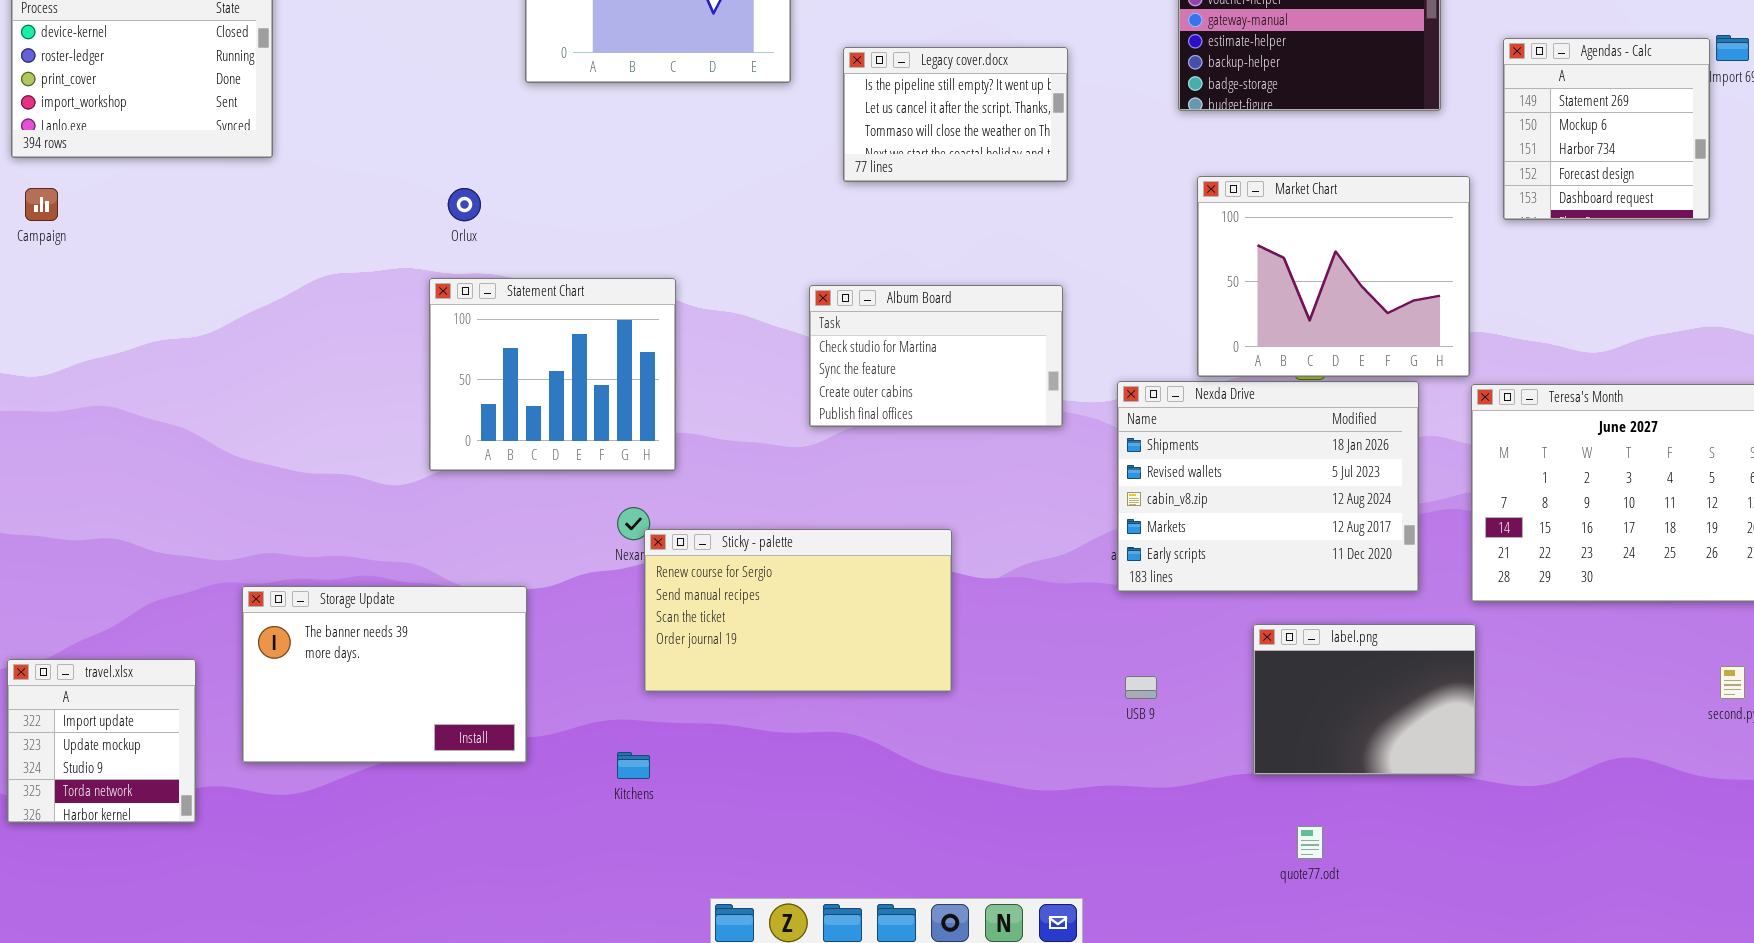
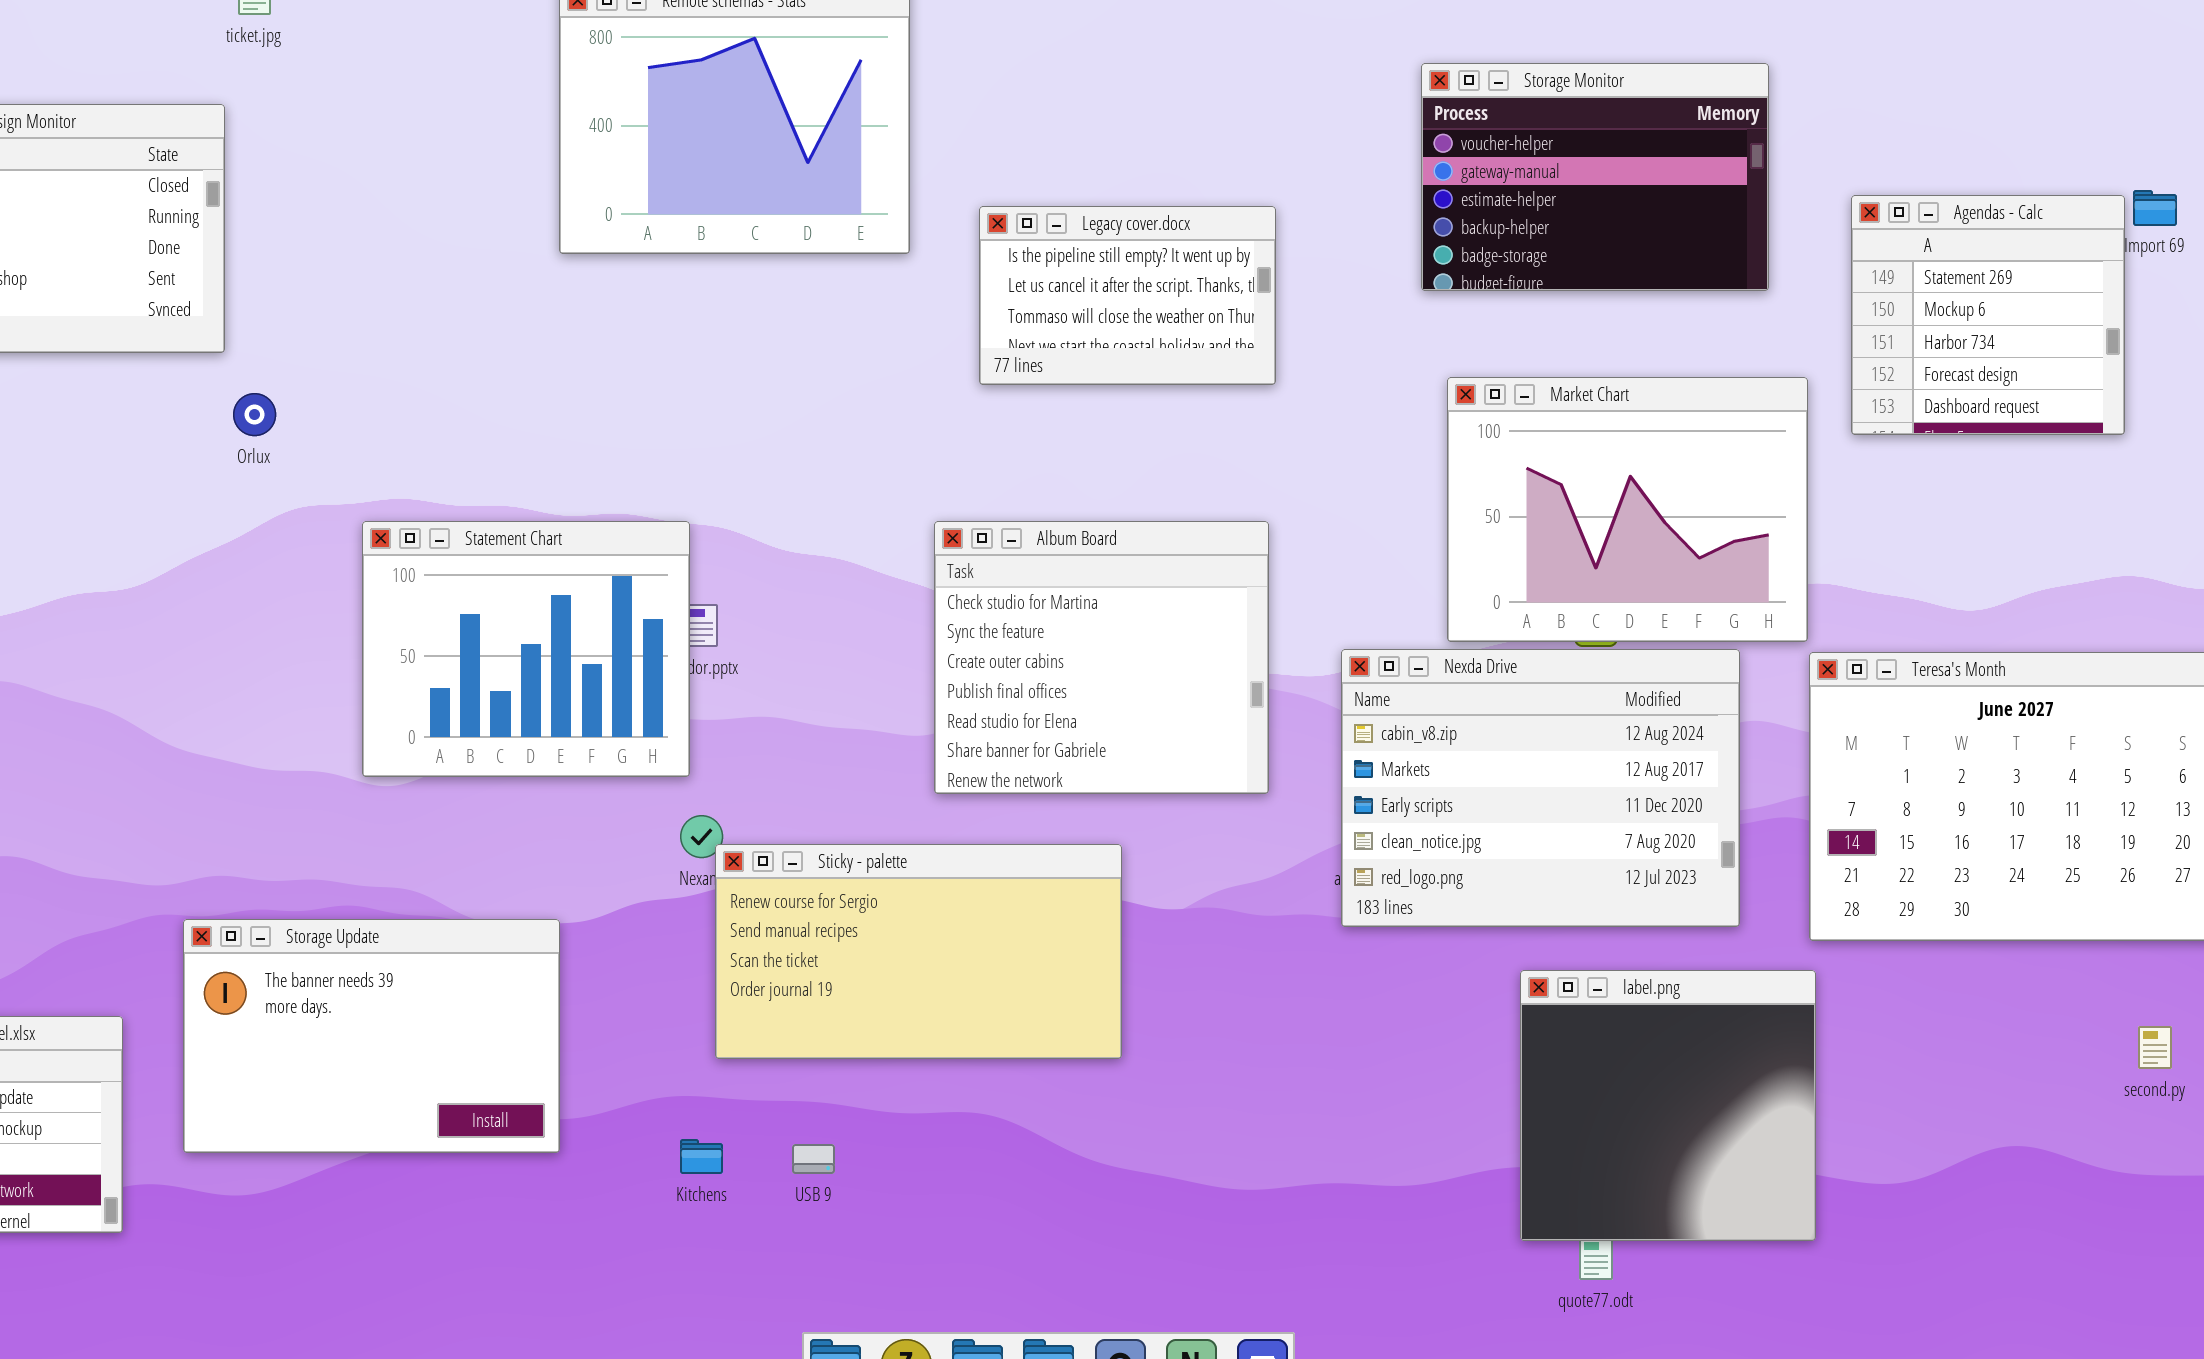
Orlux: [448,188,481,221] -> [233,393,276,436], moved
Statement Chart: [429,278,676,471] -> [362,521,690,777], moved
Album Board: [809,285,1063,427] -> [934,521,1269,794], resized
Nexda Drive: [1117,381,1419,592] -> [1341,649,1740,927], scrolled down 2 rows
label.png: [1253,624,1476,775] -> [1520,970,1816,1241], resized
USB 9: [1125,676,1157,699] -> [792,1144,835,1174], moved

